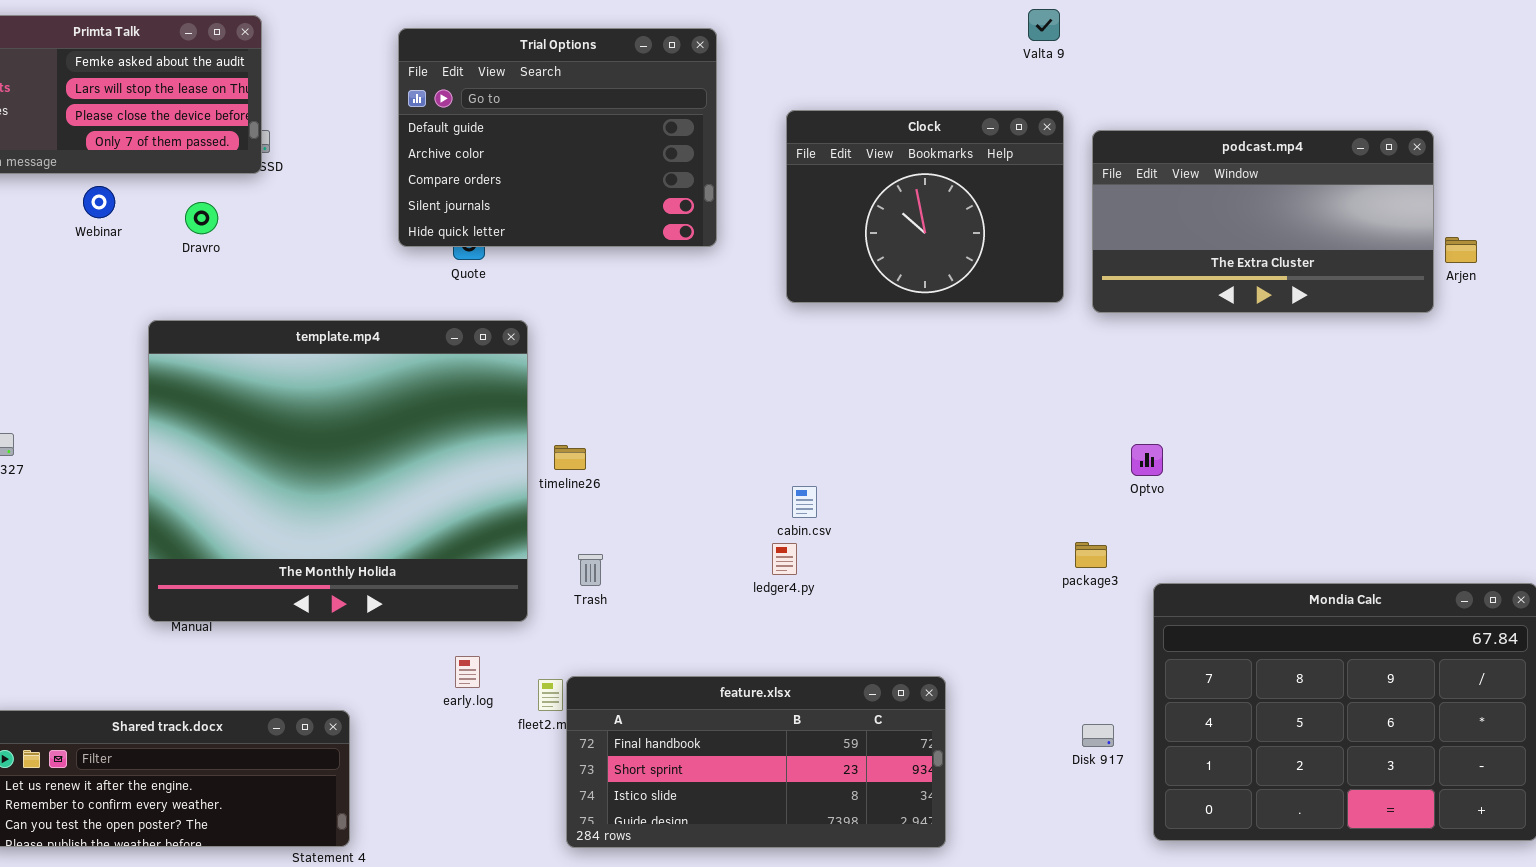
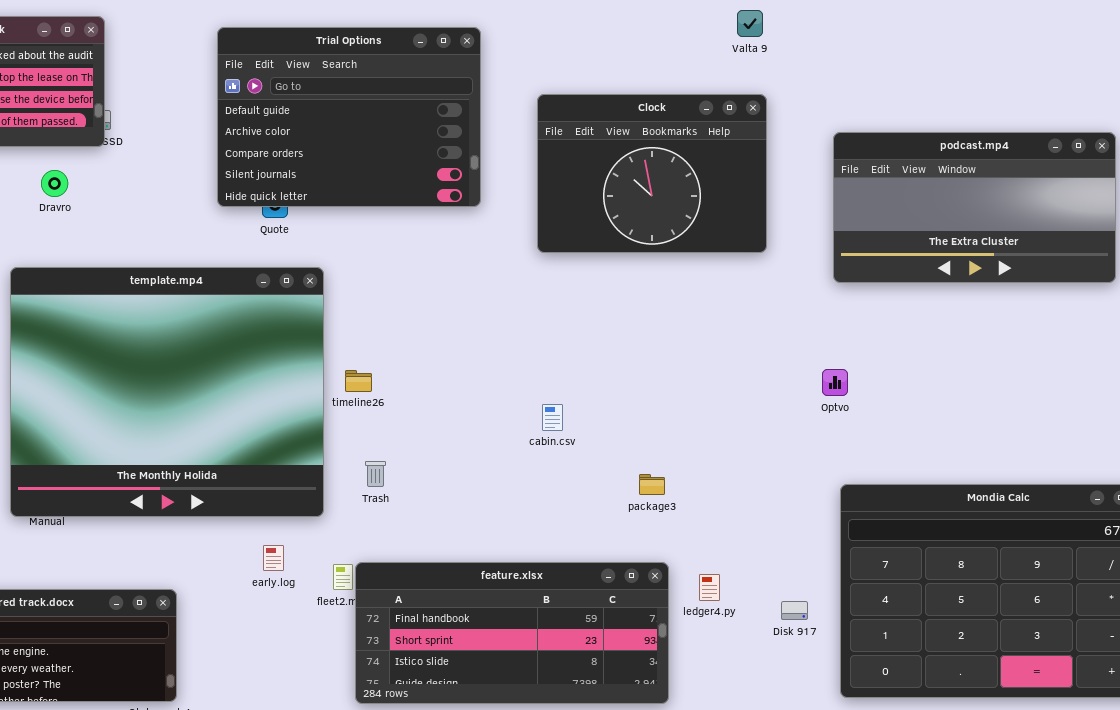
podcast.mp4: [1092,130,1434,313] -> [833,132,1116,283], moved
package3: [1075,542,1107,568] -> [639,474,665,495], moved
ledger4.py: [772,543,797,575] -> [699,574,720,601], moved

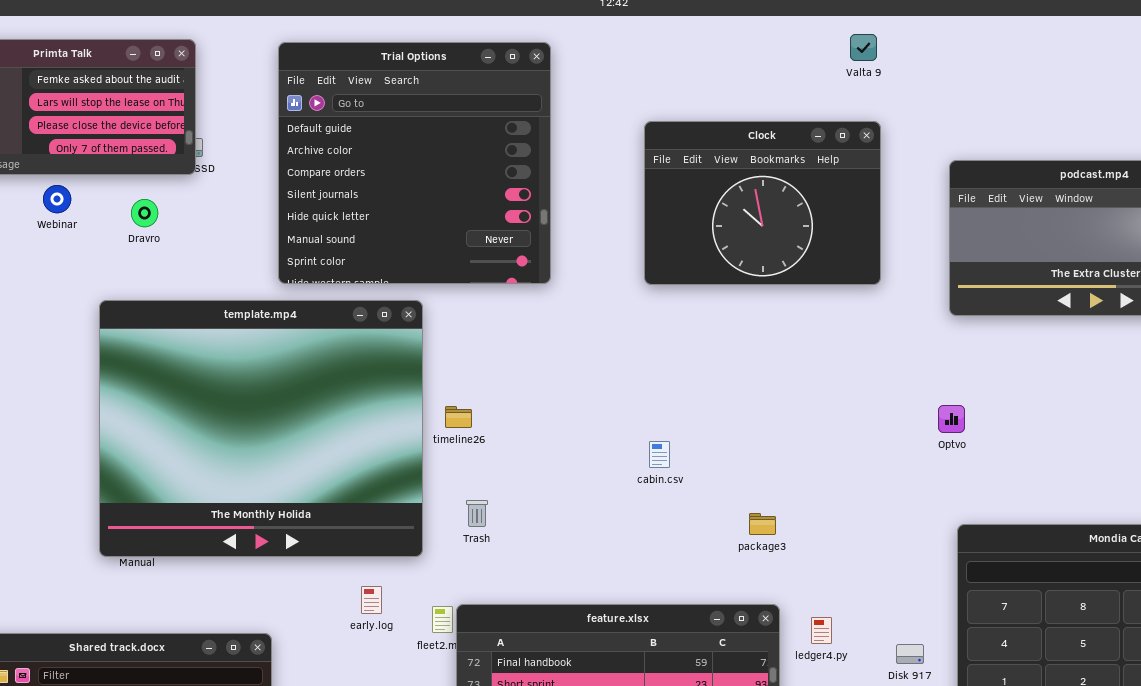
Trial Options: [217,27,481,207] -> [278,42,551,284], moved, resized

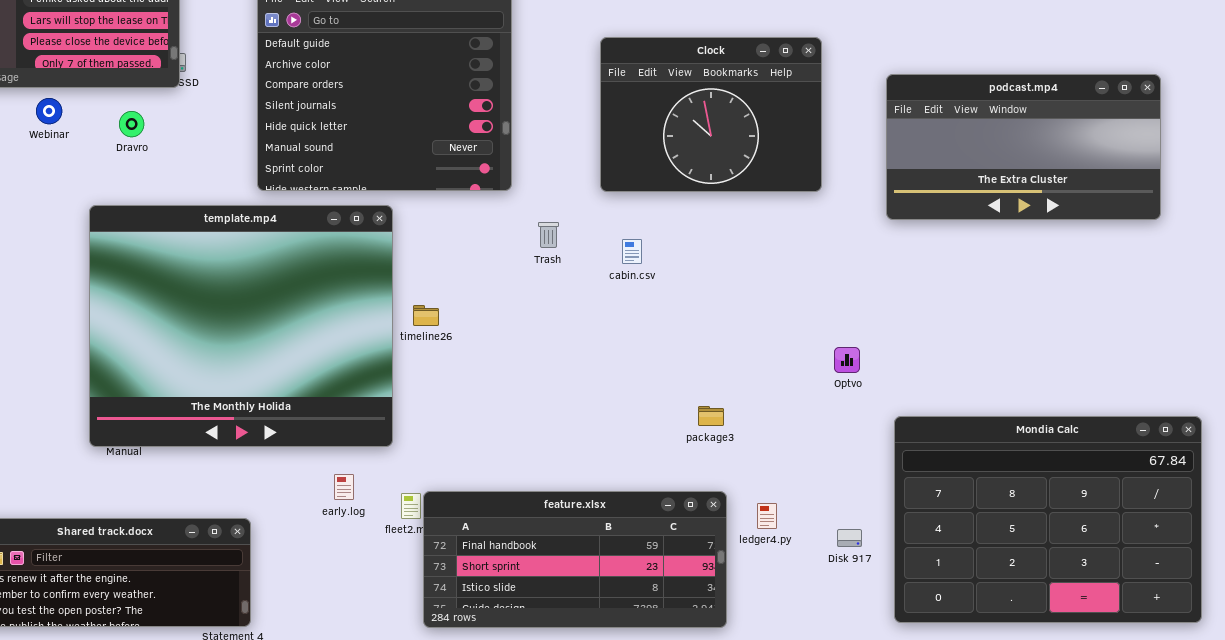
Optvo: [938,405,965,433] -> [834,347,860,373], moved
cabin.csv: [649,441,670,468] -> [622,239,642,264], moved
Trash: [466,500,488,527] -> [538,222,559,248], moved

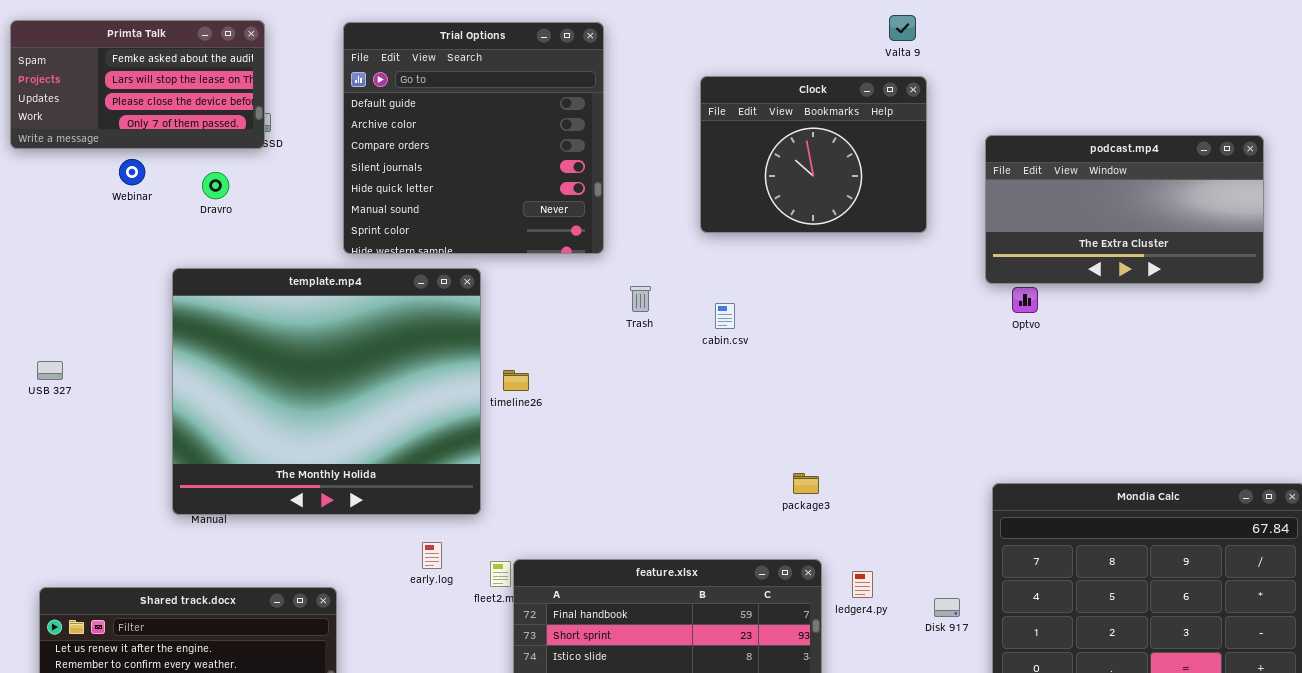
Clock: [600,37,822,192] -> [700,76,927,233], moved
Optvo: [834,347,860,373] -> [1012,287,1038,313], moved

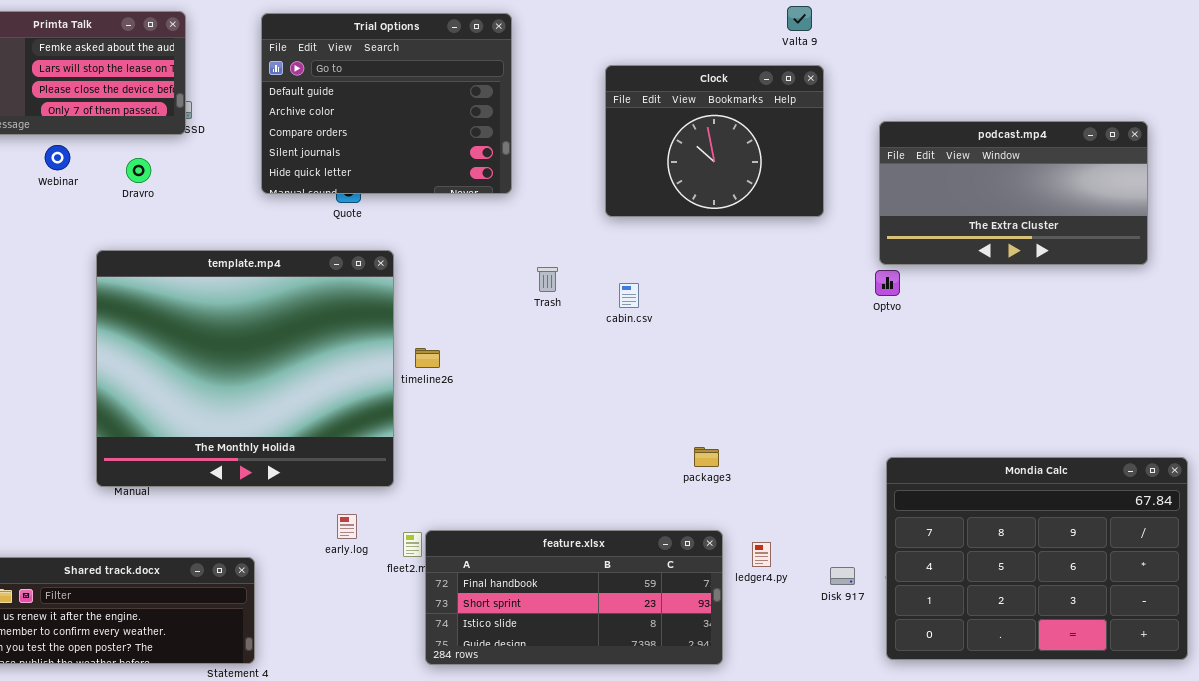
Trial Options: [343,22,604,254] -> [261,13,512,194], resized
Optvo: [1012,287,1038,313] -> [875,270,900,296], moved

